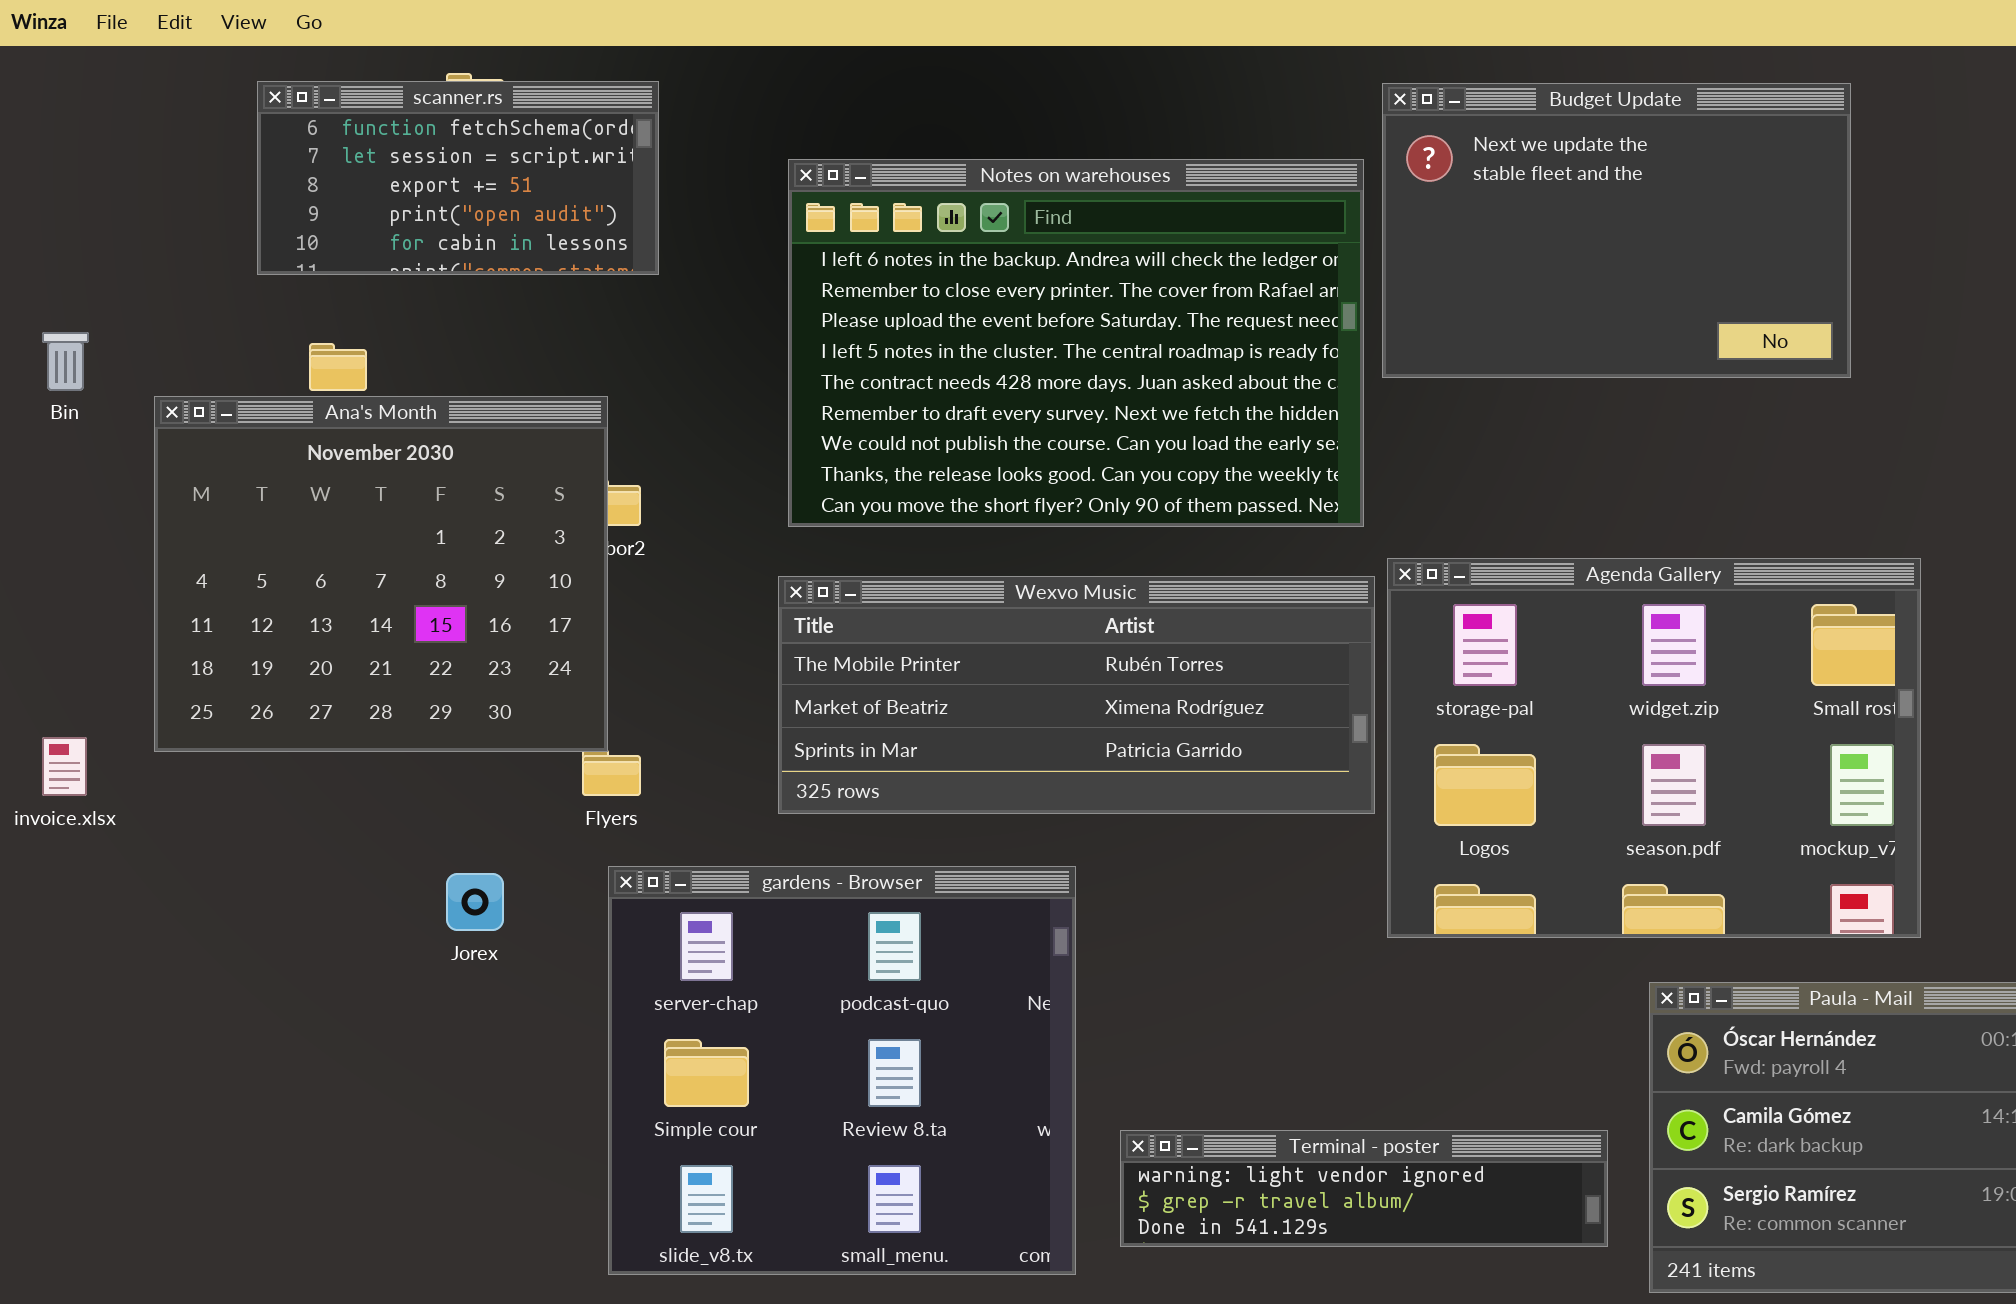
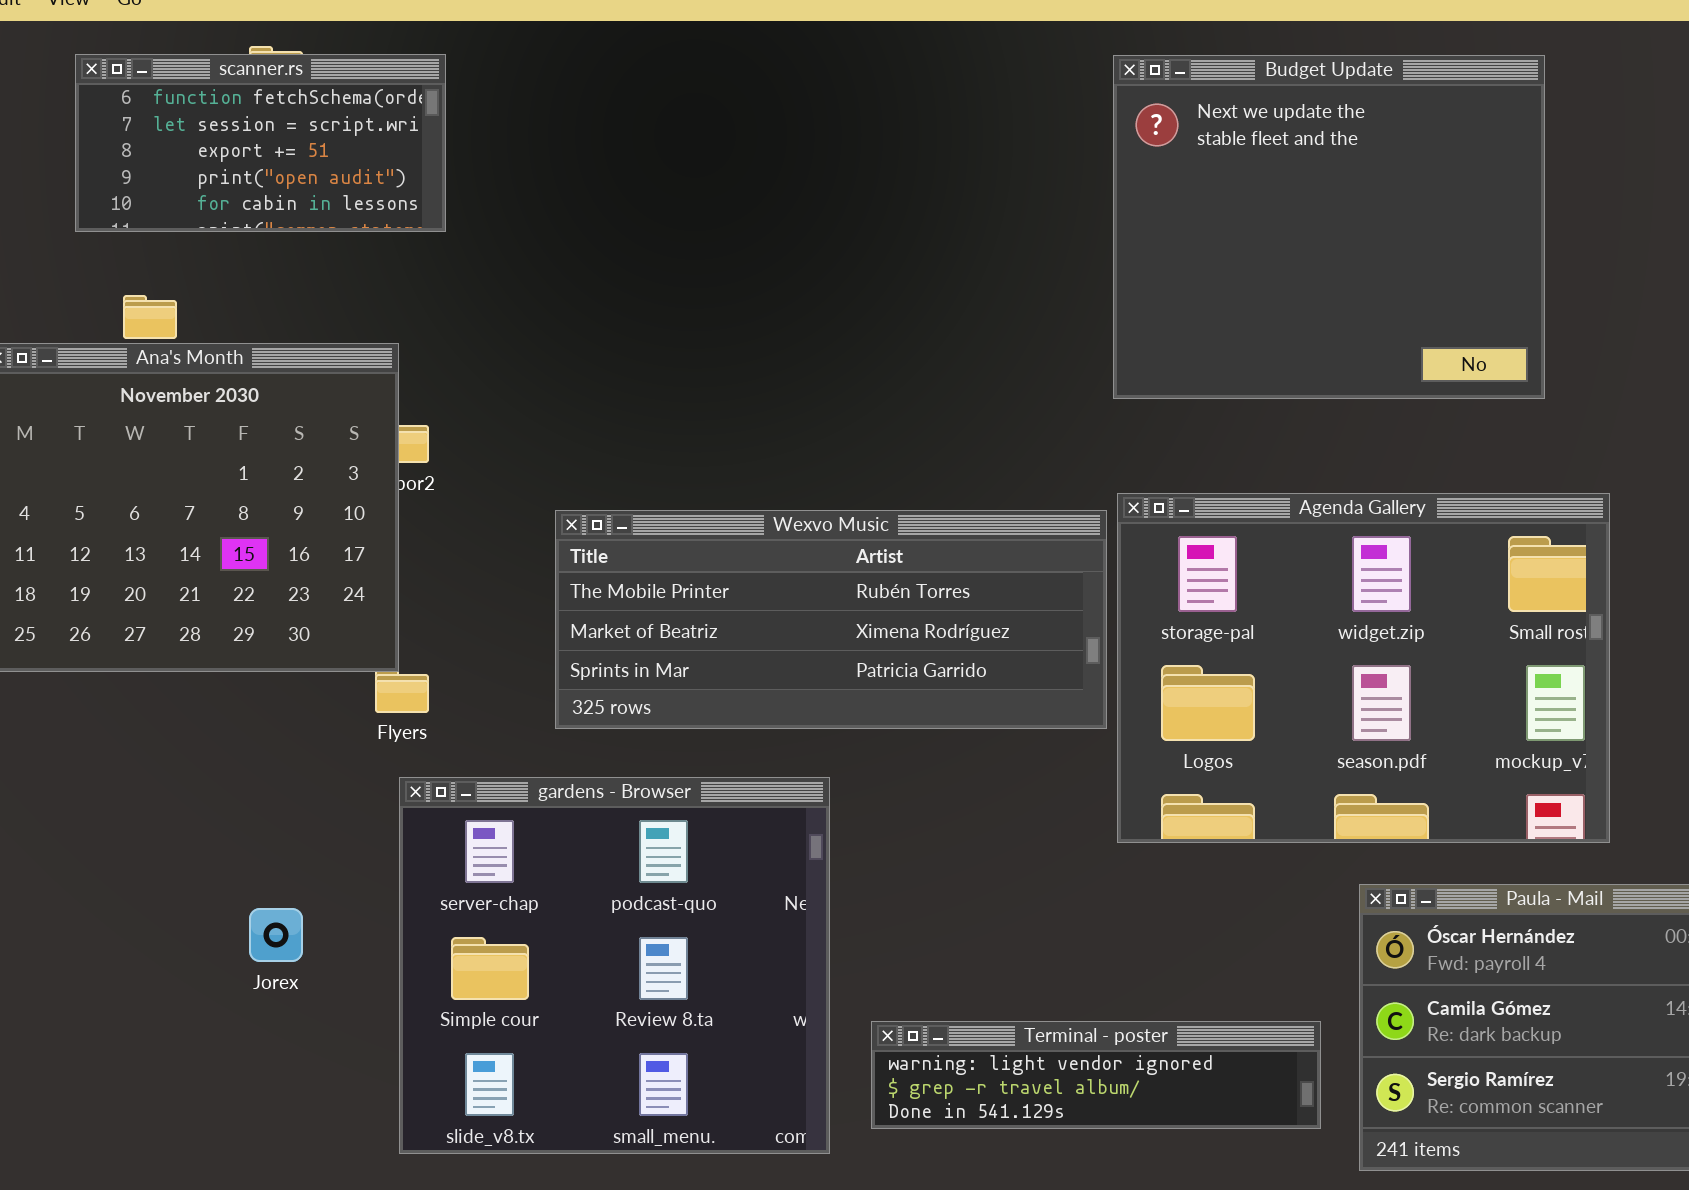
Budget Update: [1382,83,1851,378] -> [1113,55,1545,399], resized
Notes on warehouses: [788,159,1364,527] -> none, closed
Jorex: [446,873,504,931] -> [249,908,303,962], moved

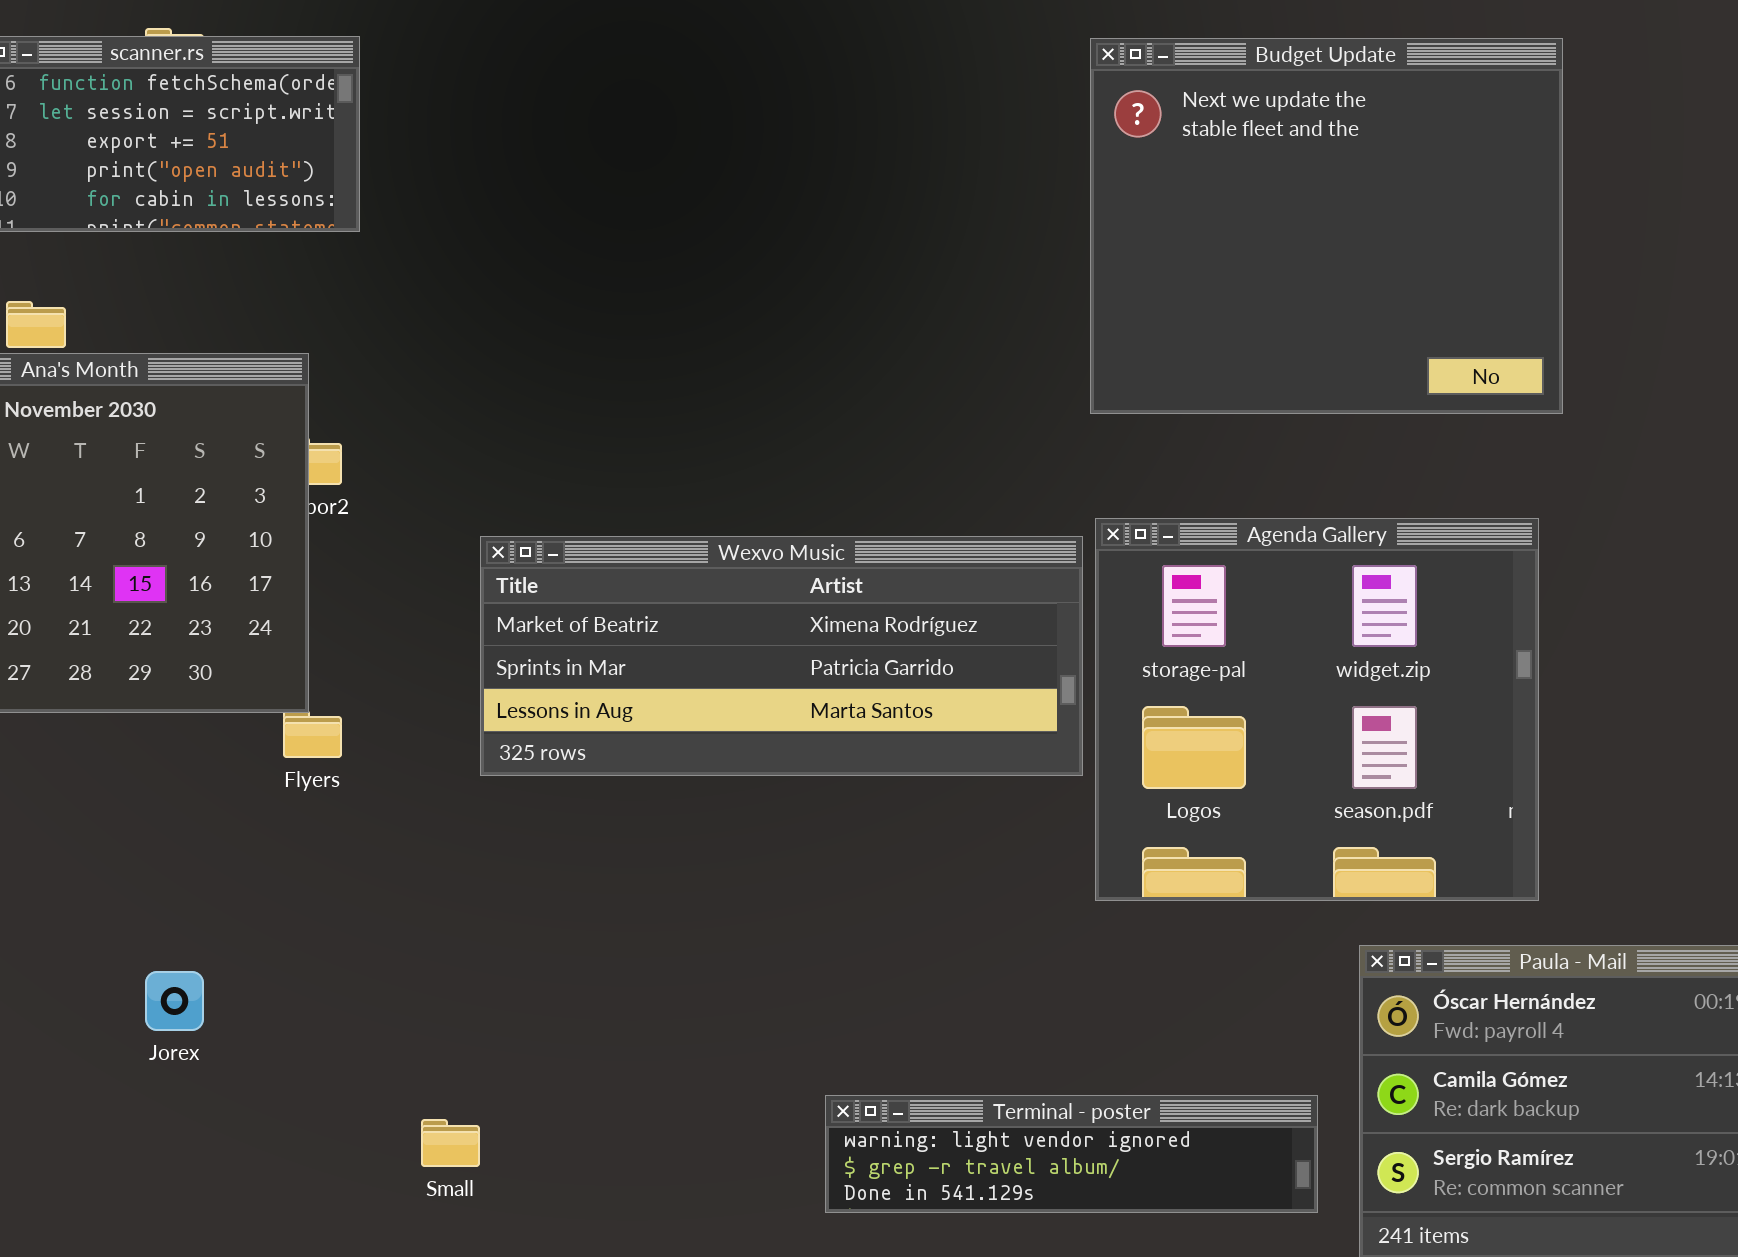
Agenda Gallery: [1117,493,1610,843] -> [1095,518,1539,901], resized
Wexvo Music: [555,510,1107,729] -> [480,536,1083,776], scrolled down 1 row
gardens - Browser: [399,777,830,1154] -> none, closed

